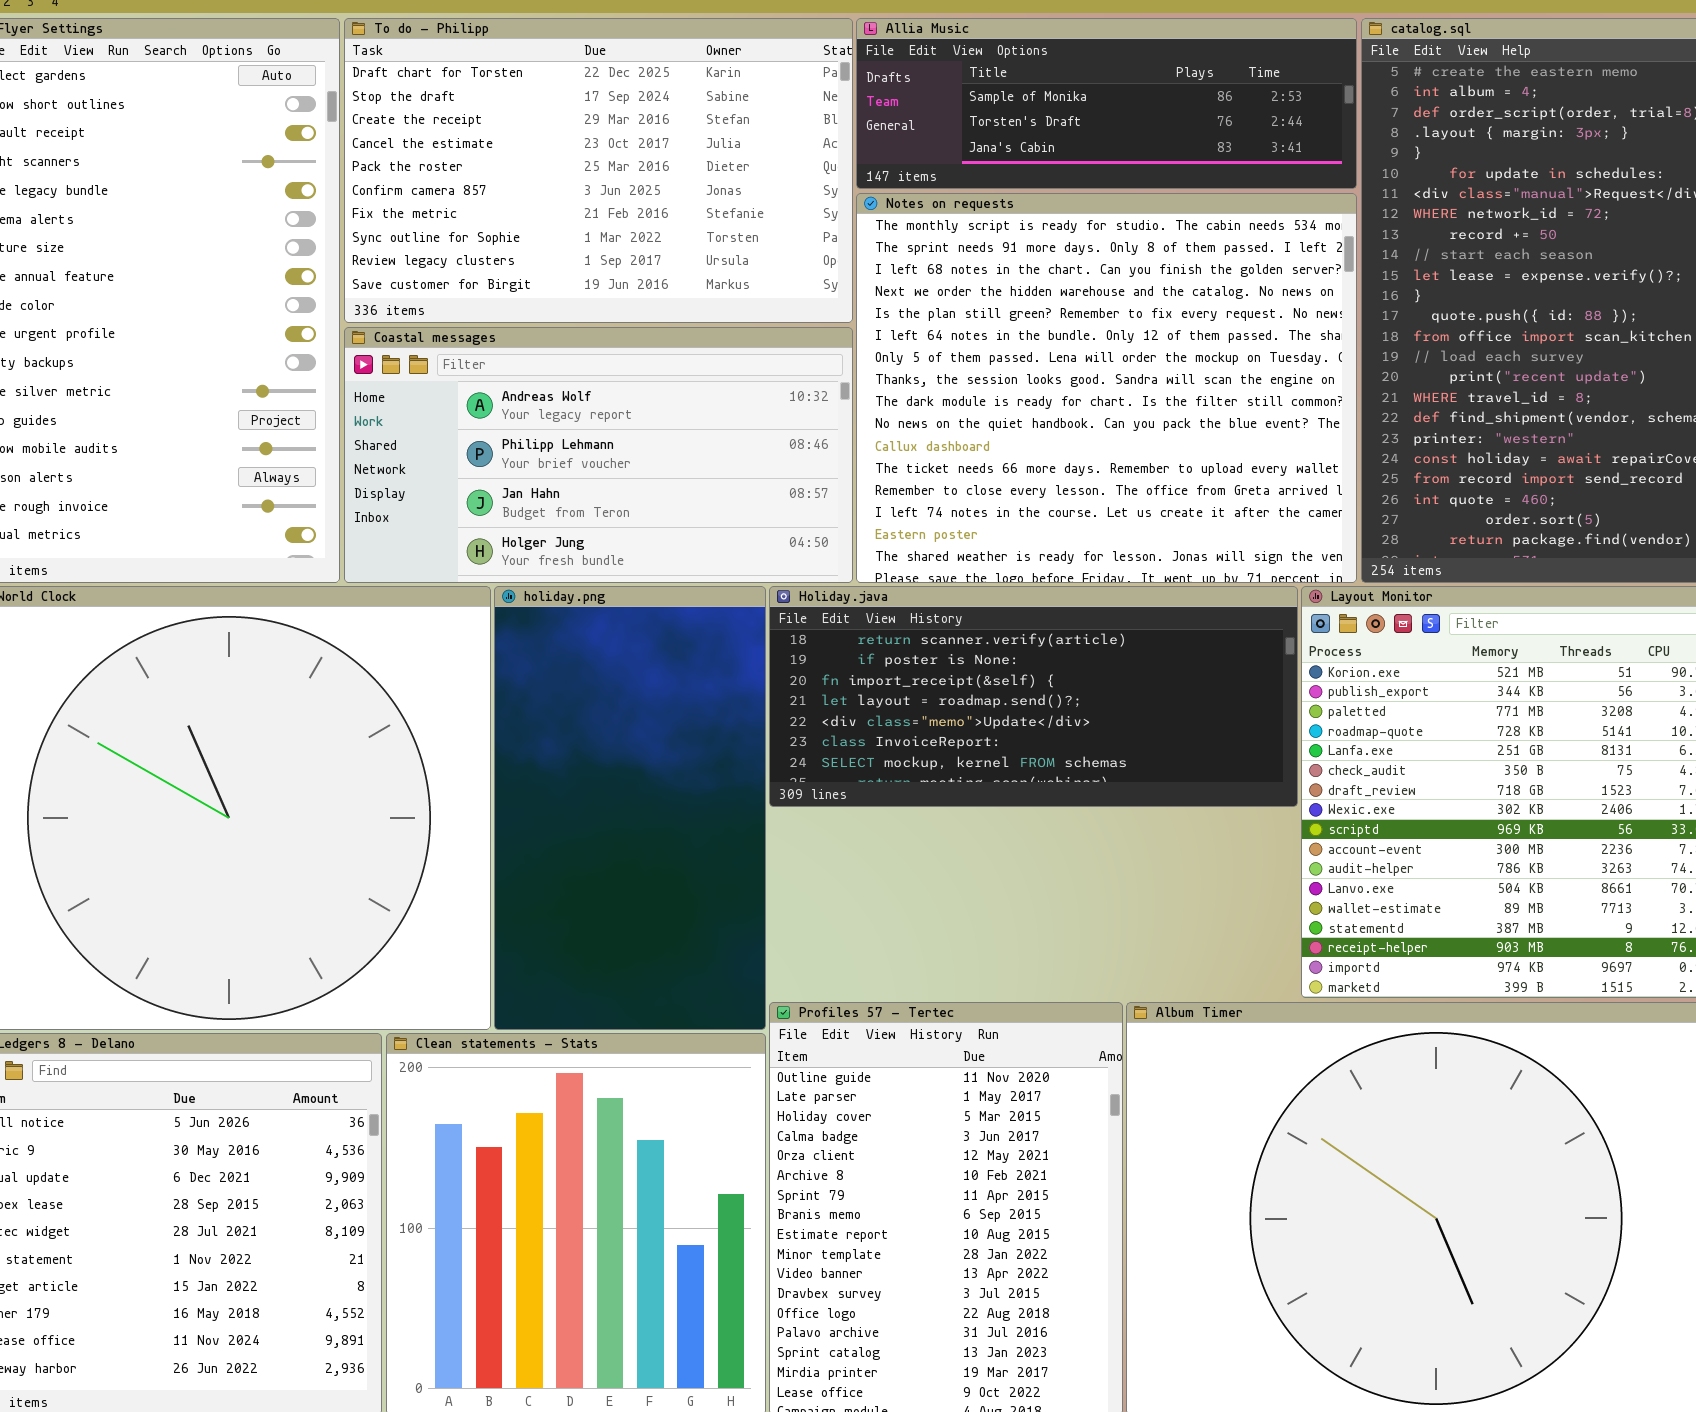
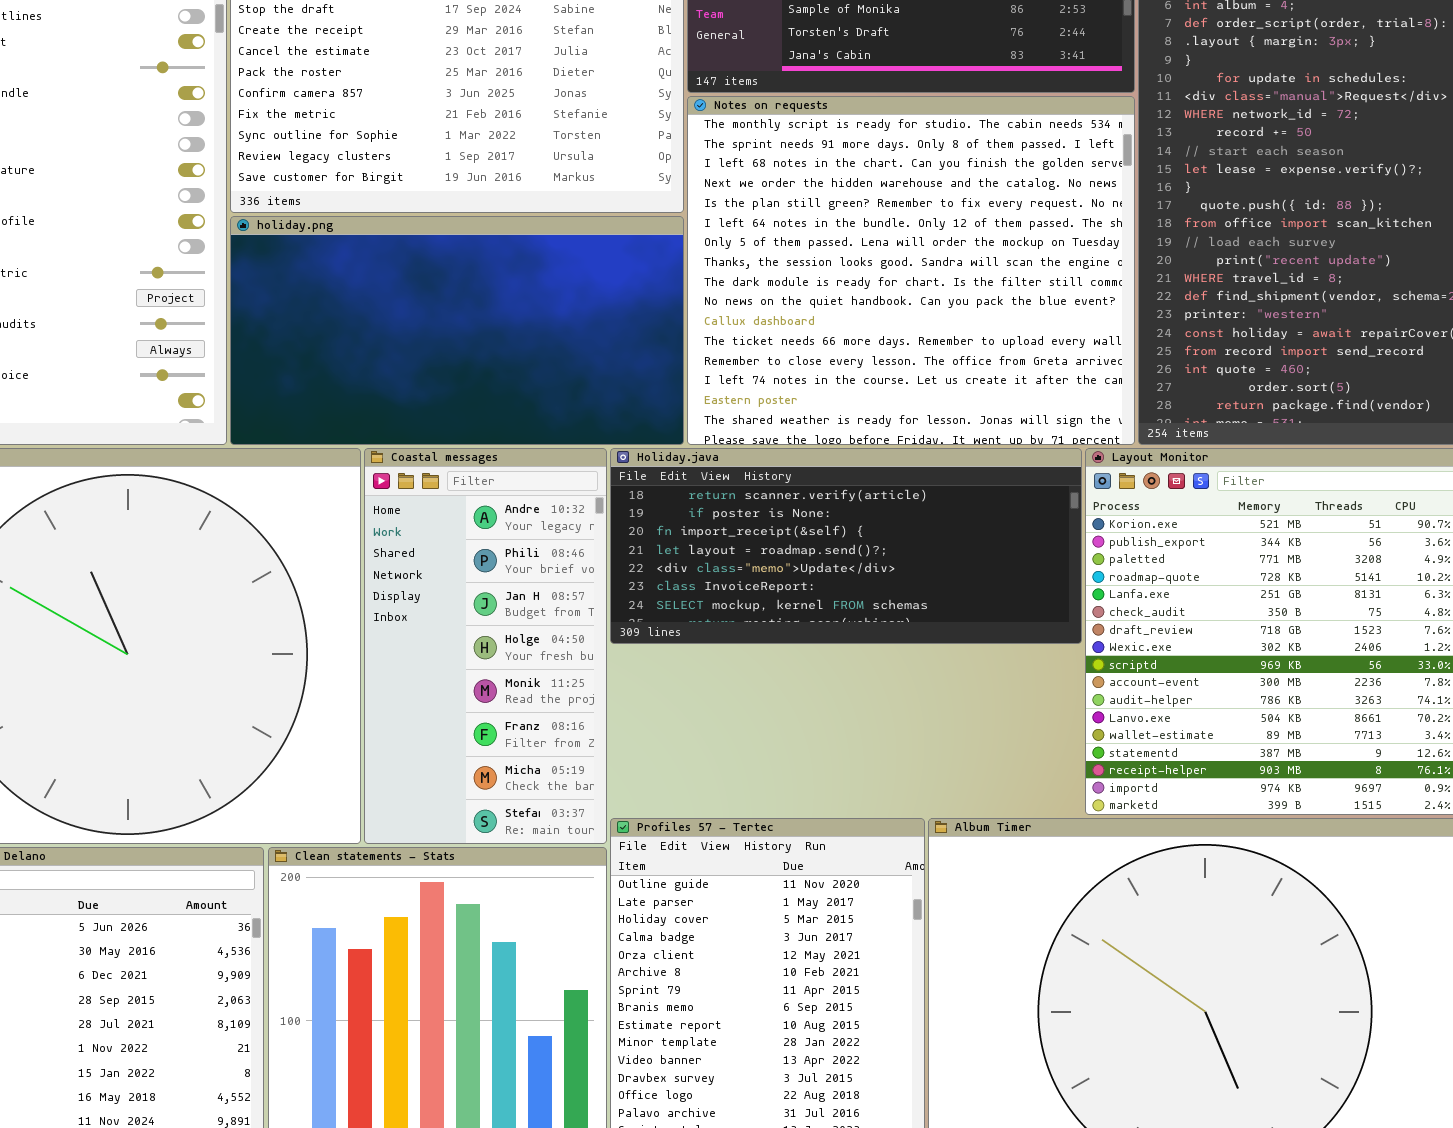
Coastal messages: [344,327,853,583] -> [364,448,607,844], moved, resized
holiday.png: [494,586,766,1030] -> [230,216,684,445], moved, resized

